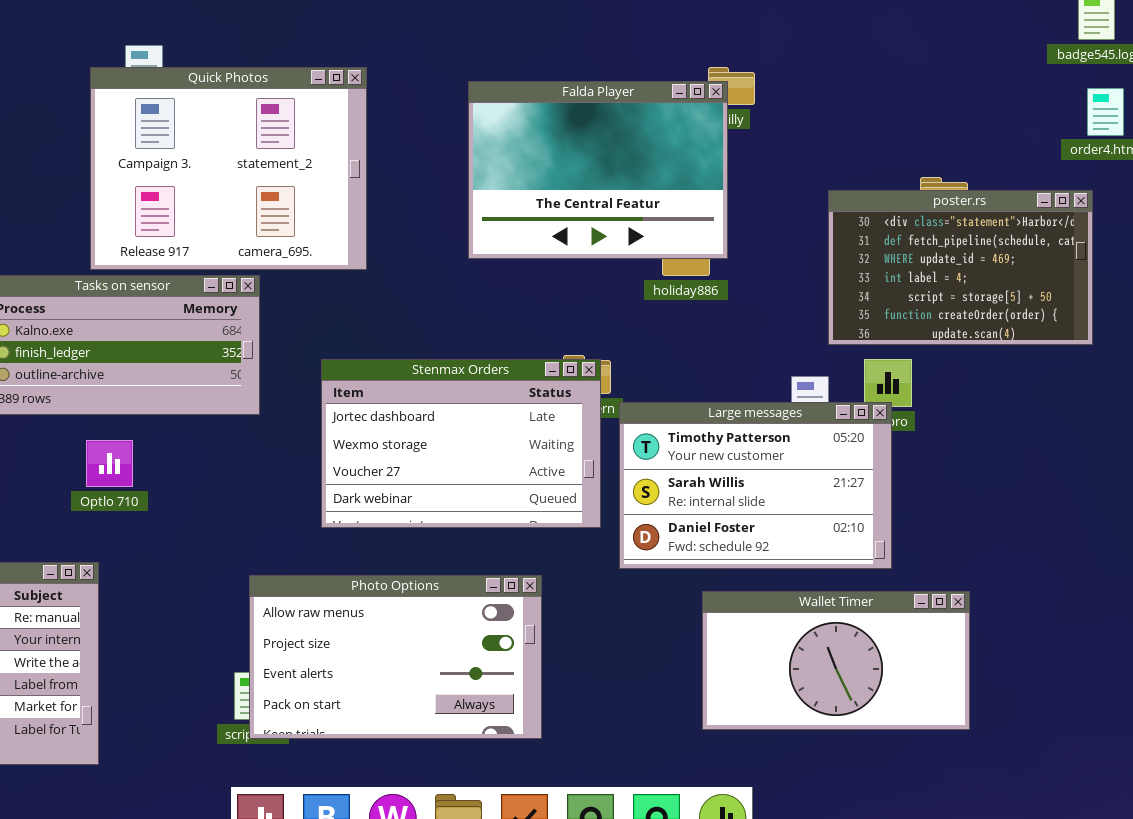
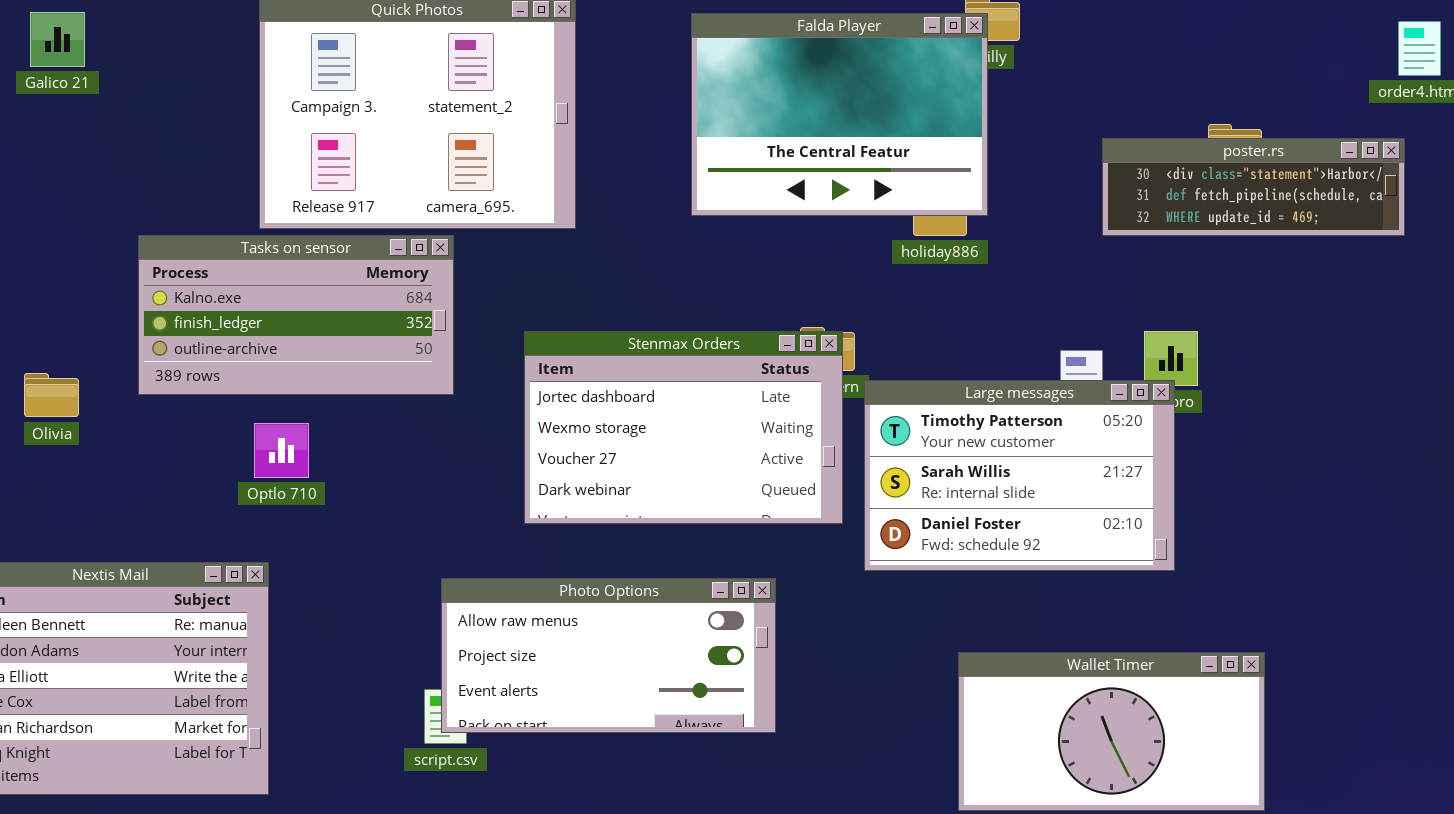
poster.rs: [828,190,1093,345] -> [1102,138,1405,236], resized
Photo Options: [249,575,542,739] -> [441,578,776,733], resized
Wallet Timer: [702,591,970,730] -> [958,652,1265,811], moved

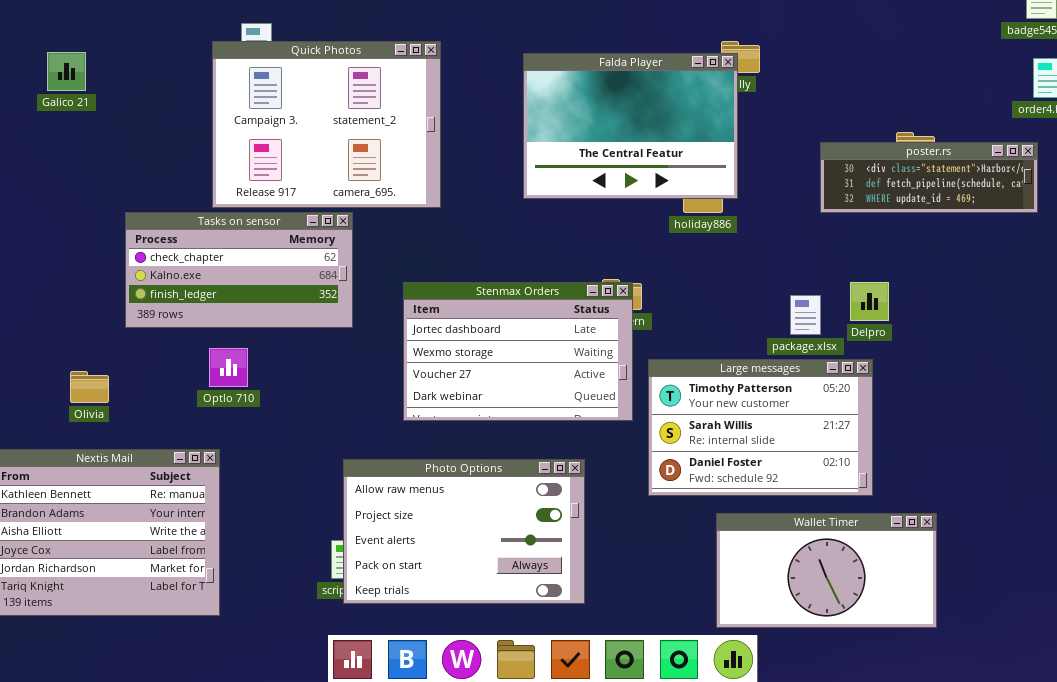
Tasks on sensor: [138,235,454,395] -> [125,212,353,328], scrolled up 1 row
Olivia: [24,373,79,417] -> [70,371,109,403], moved
Large messages: [864,380,1175,571] -> [648,359,873,496], moved
Photo Options: [441,578,776,733] -> [343,459,585,604], resized

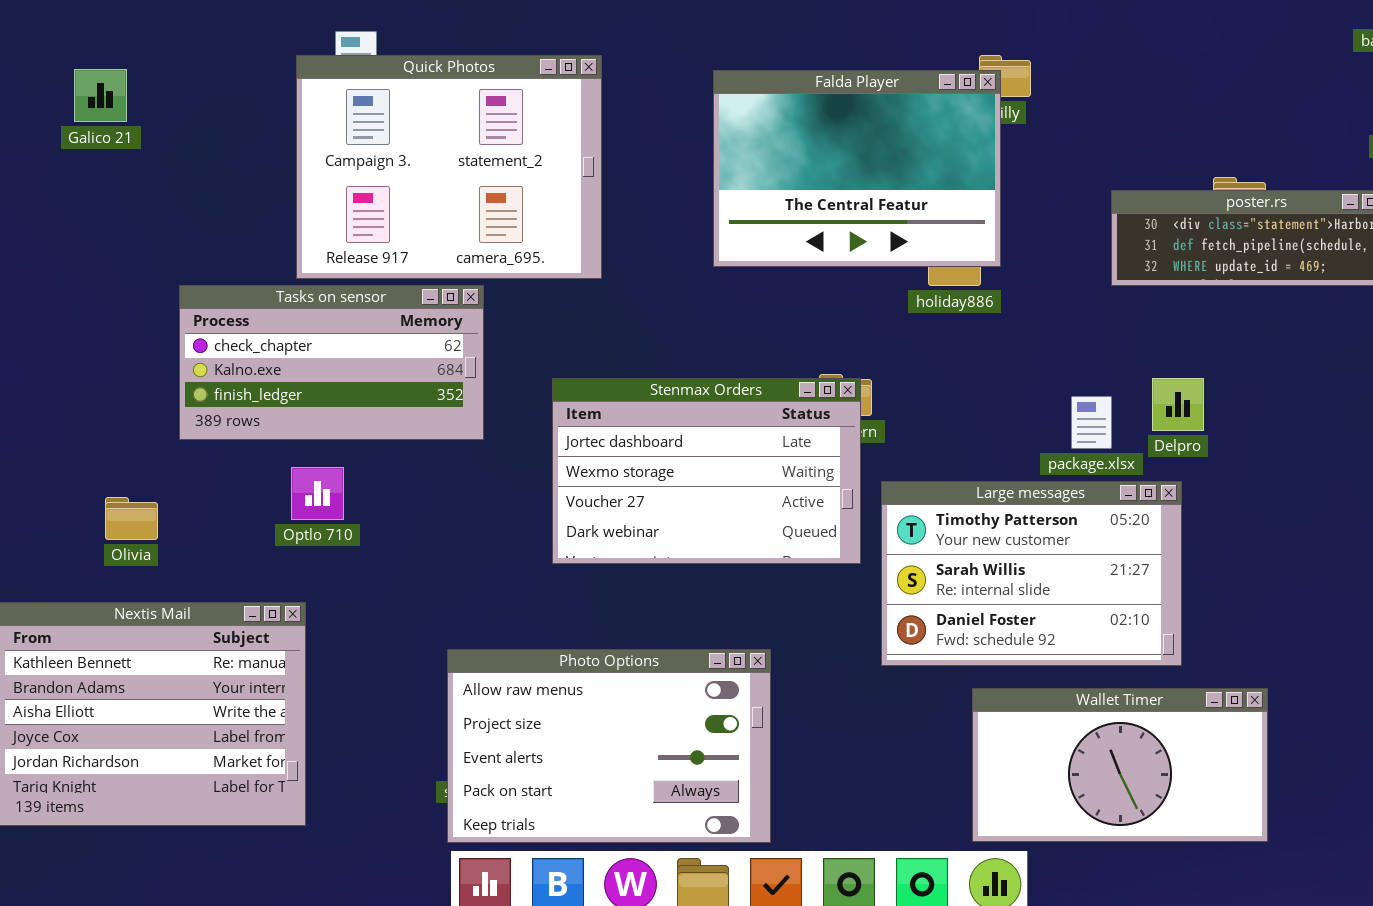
Photo Options: [343,459,585,604] -> [447,649,771,843], moved

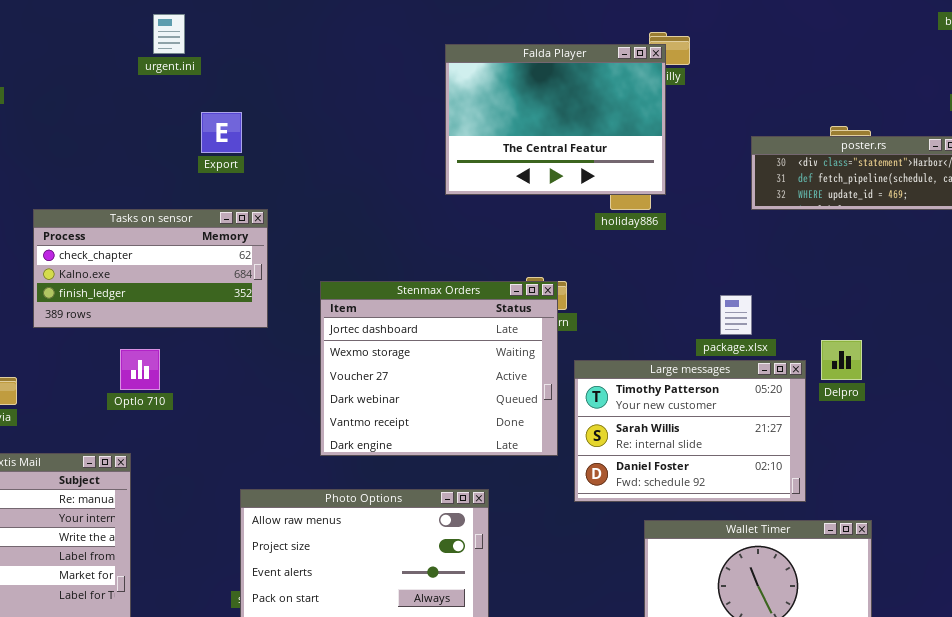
Quick Photos: [296,55,602,279] -> none, closed
Stenmax Orders: [552,378,861,564] -> [320,281,558,456], resized
Delpro: [1152,378,1204,431] -> [821,340,862,380], moved

